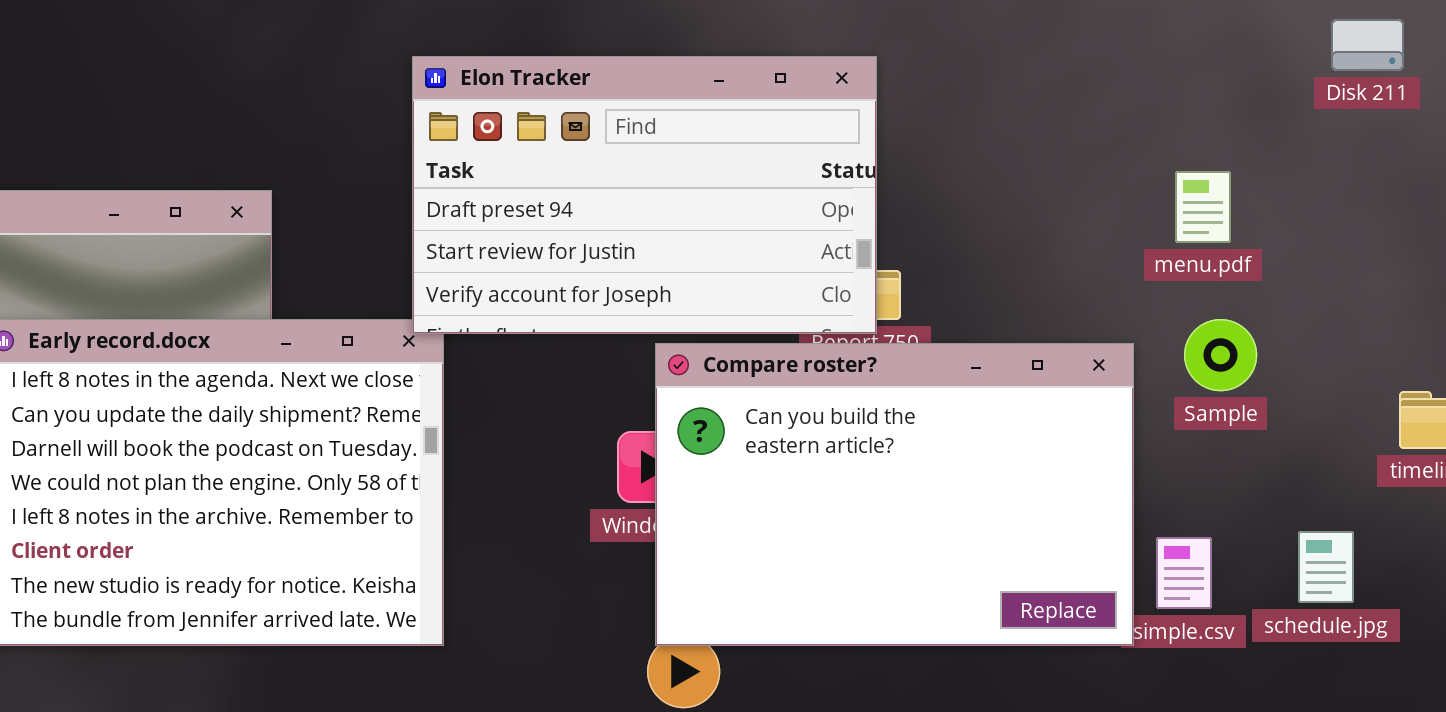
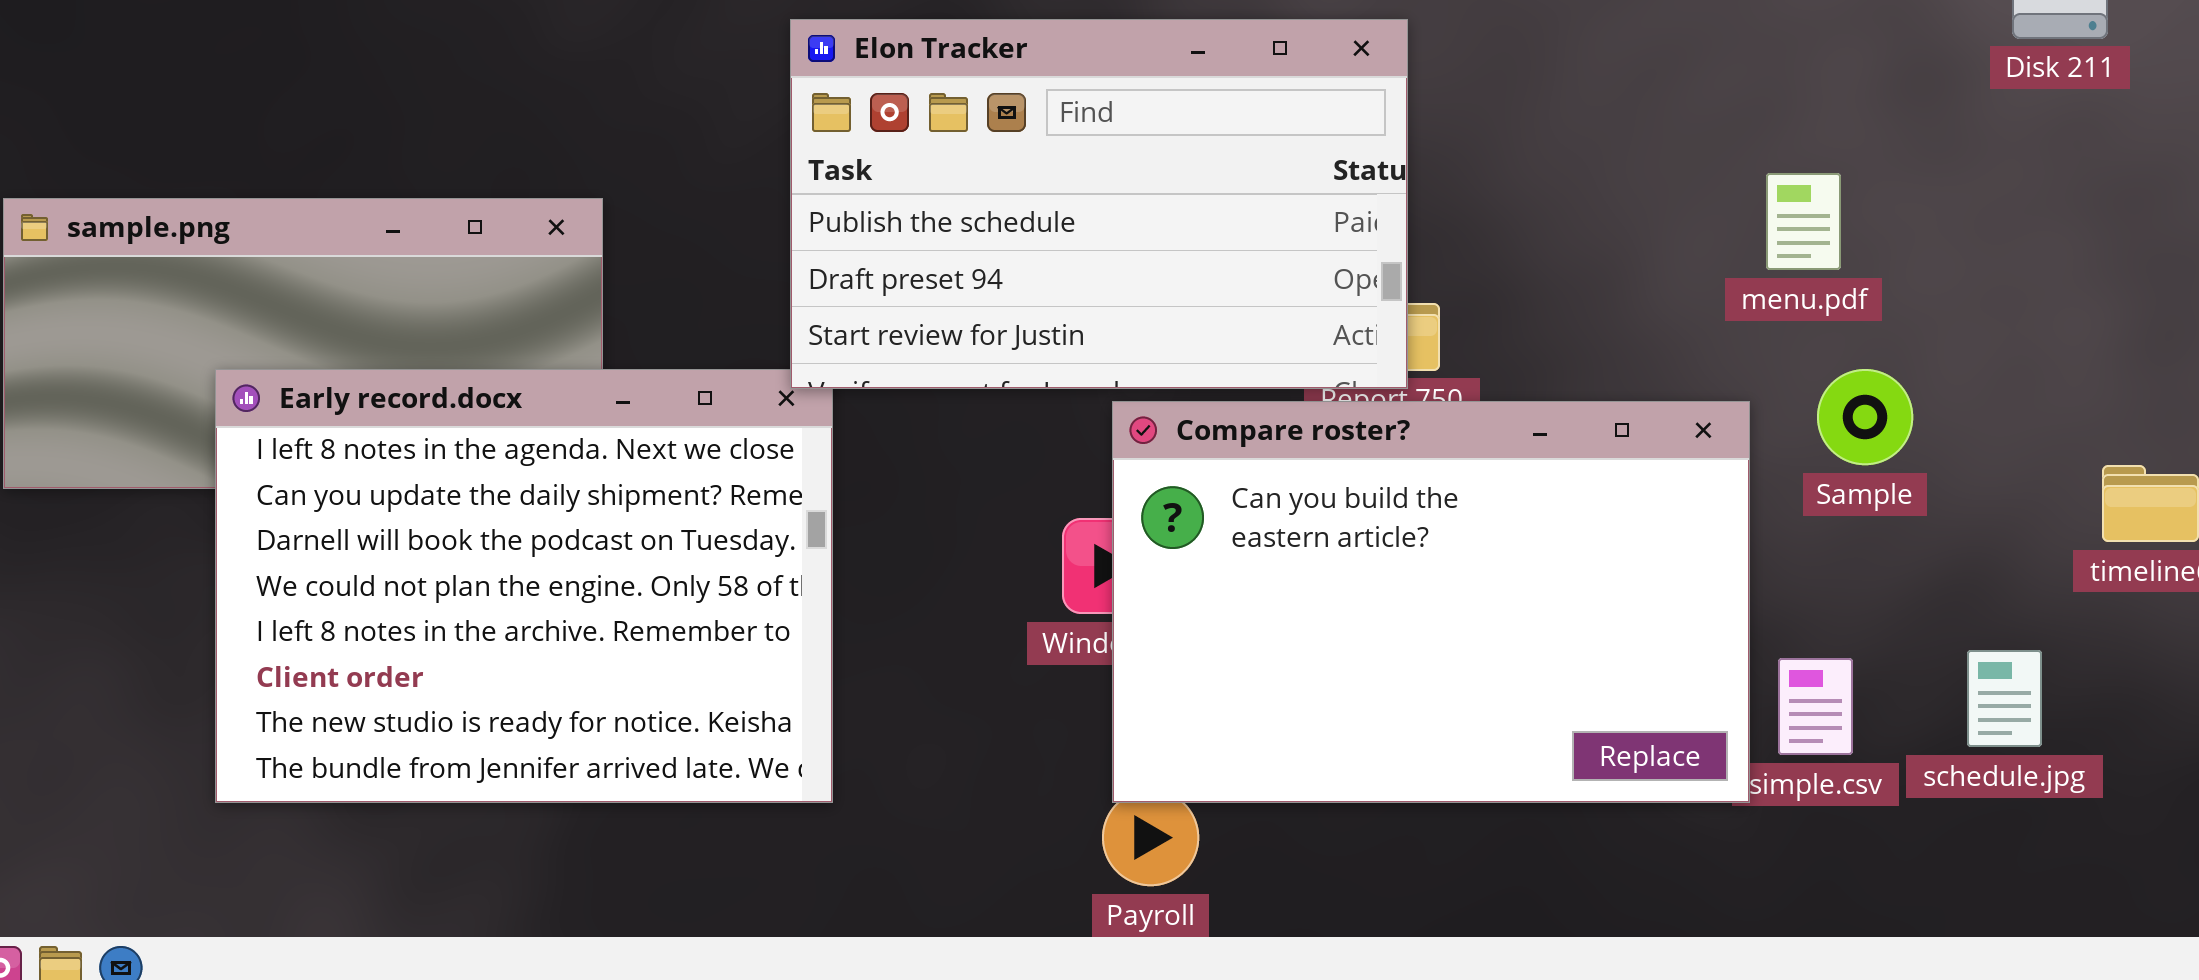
Elon Tracker: [412,56,877,334] -> [790,19,1408,389], scrolled up 1 row
menu.pdf: [1175,171,1231,243] -> [1766,173,1841,270], moved

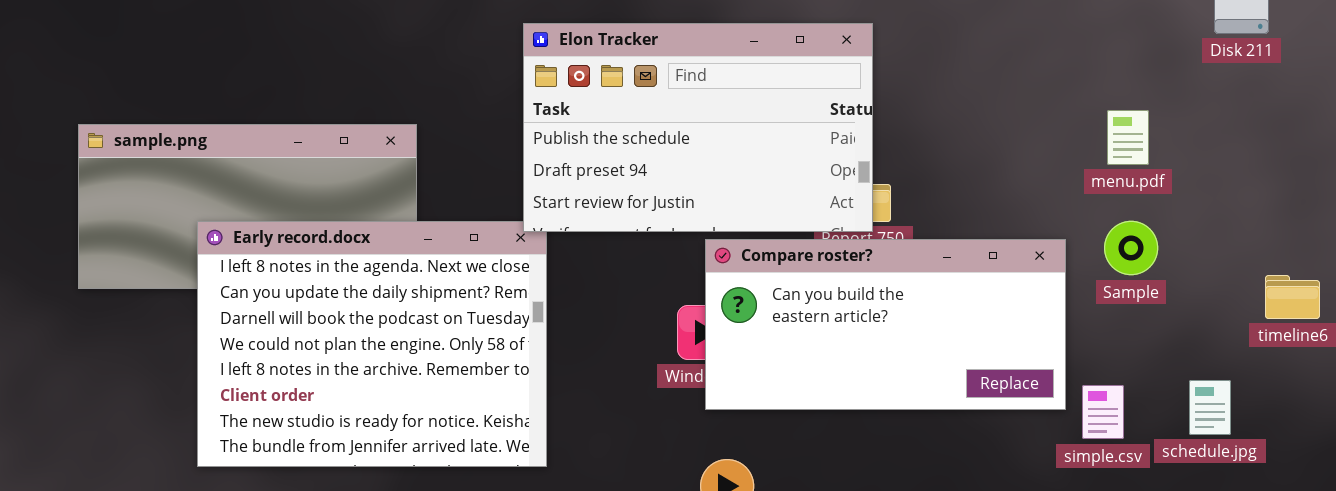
menu.pdf: [1766,173,1841,270] -> [1107,110,1149,165], moved
Compare roster?: [1112,401,1750,803] -> [705,239,1066,410], resized

